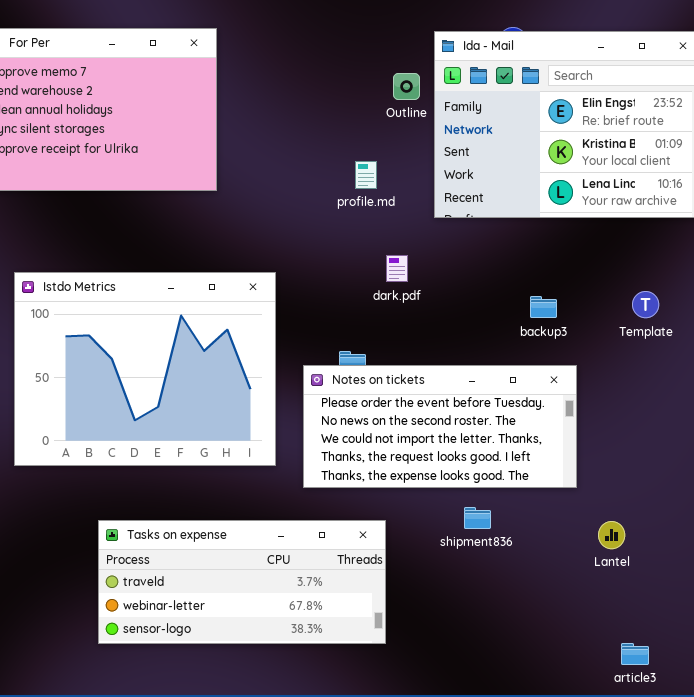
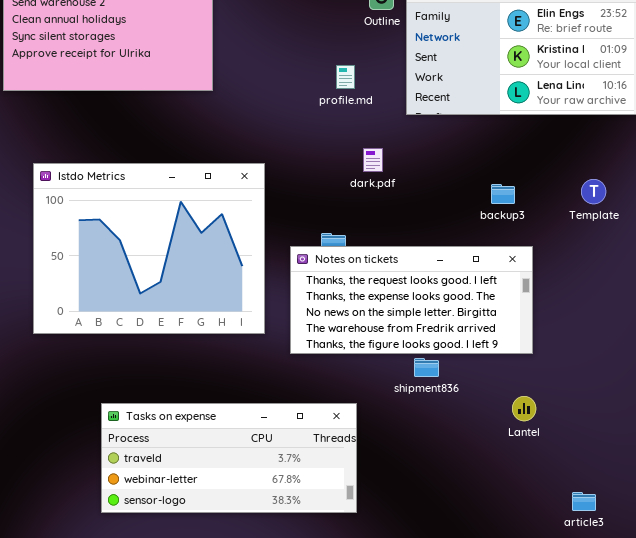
Notes on tickets: [303,365,577,488] -> [290,246,533,354], scrolled down 3 rows
shipment836: [464,507,491,529] -> [414,358,439,377], moved
Tasks on expense: [98,520,386,644] -> [101,403,357,513], moved
Lantel: [598,521,625,549] -> [512,396,536,421], moved

